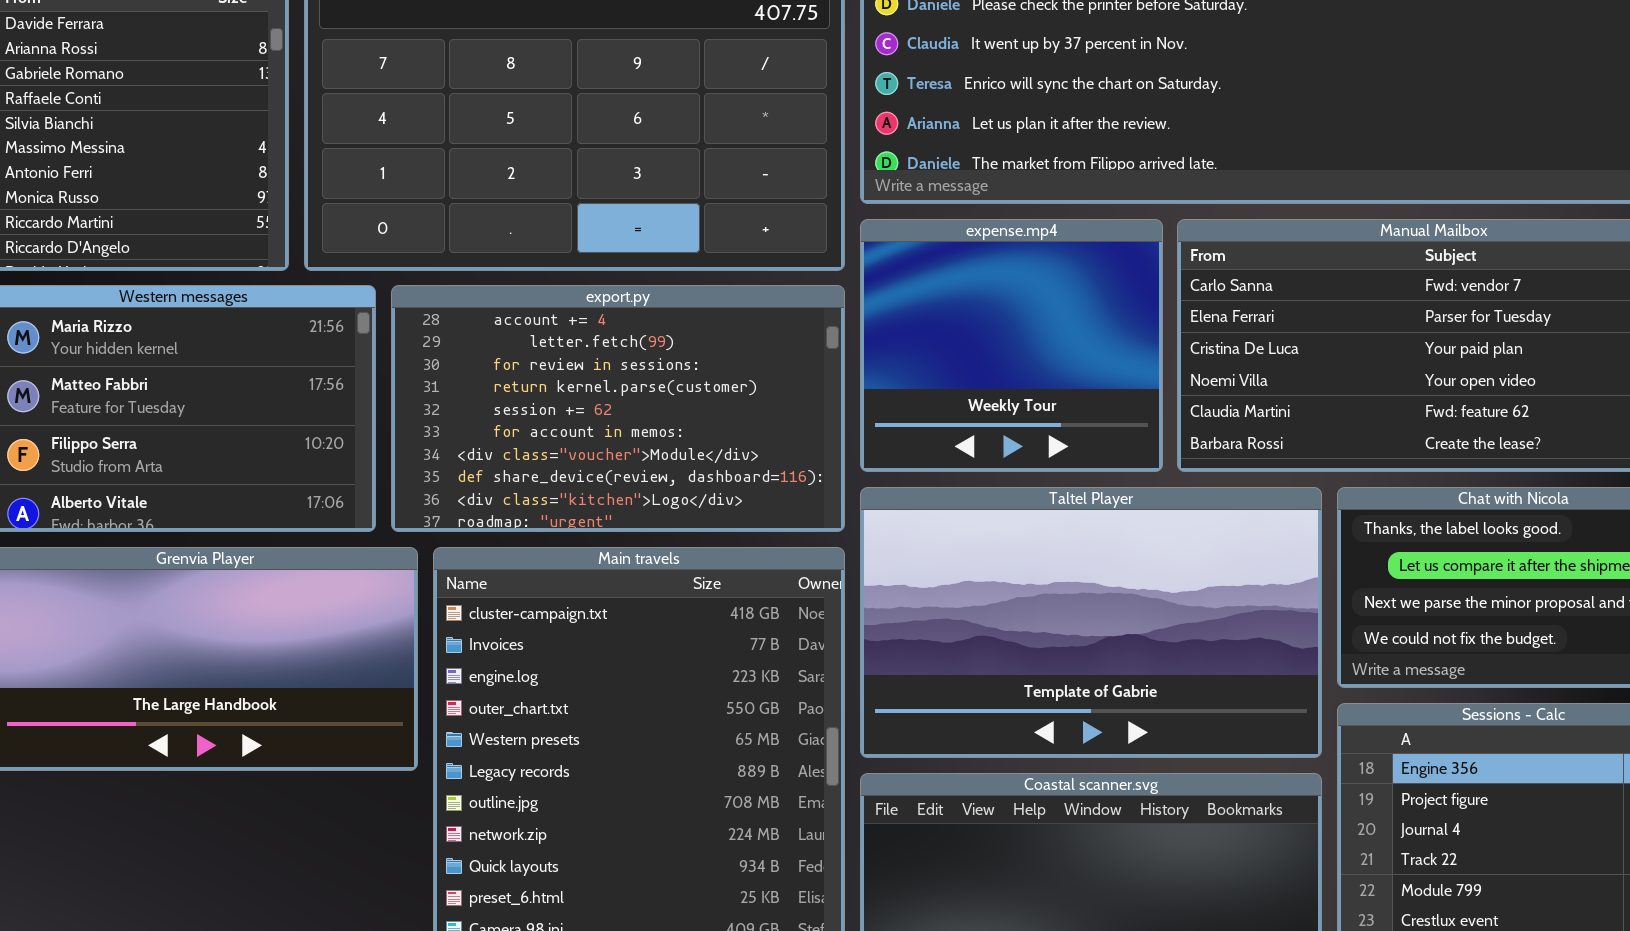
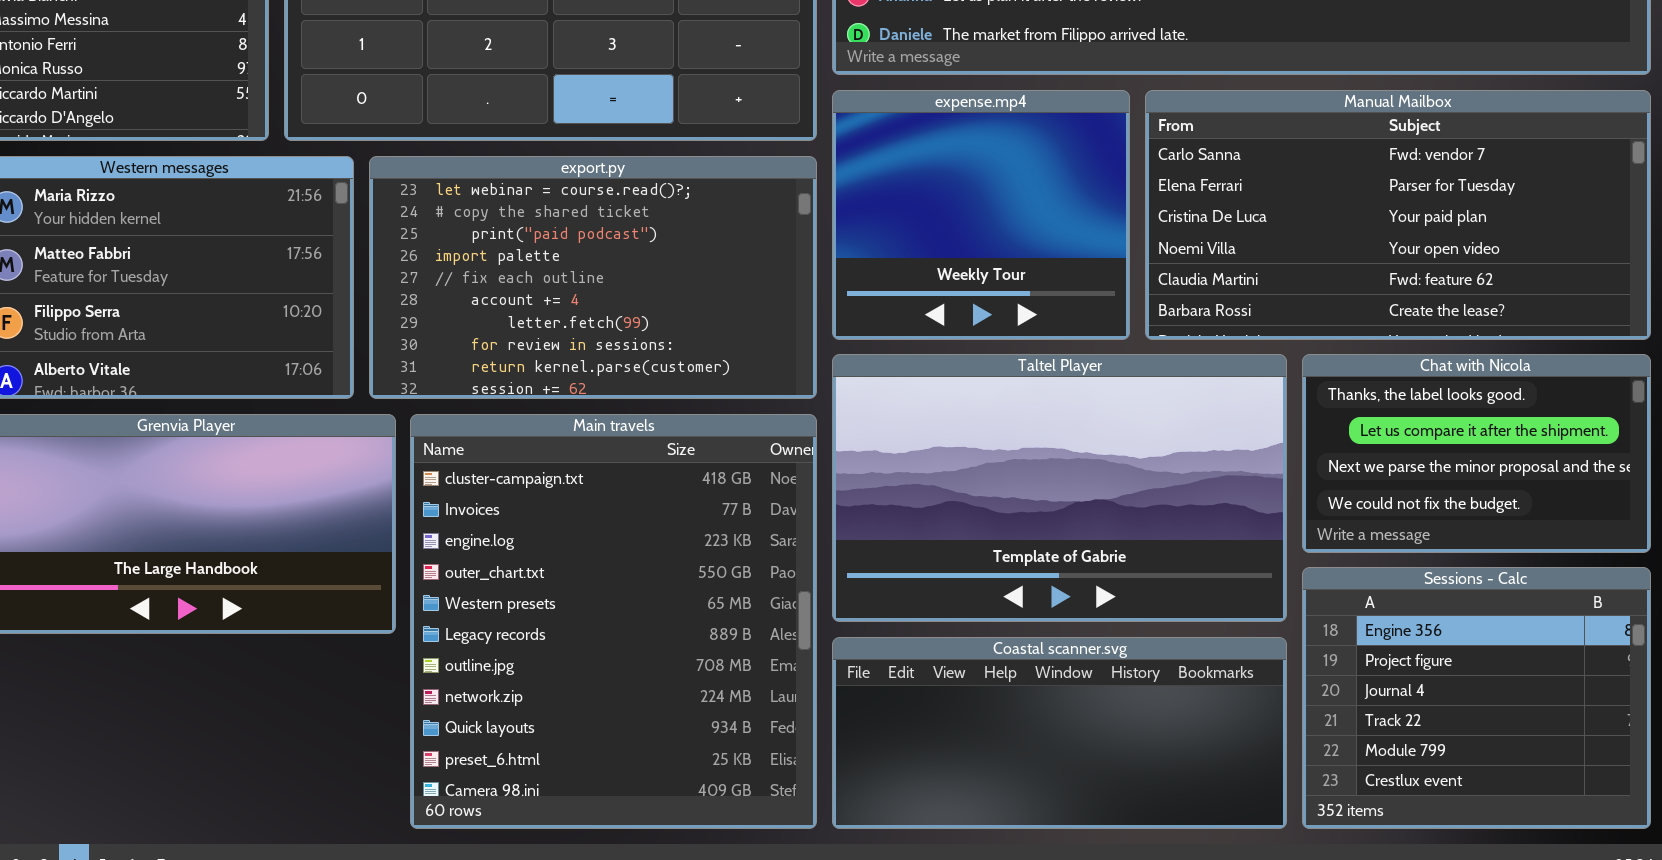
export.py: [391,285,845,532] -> [369,156,817,399], scrolled up 5 rows

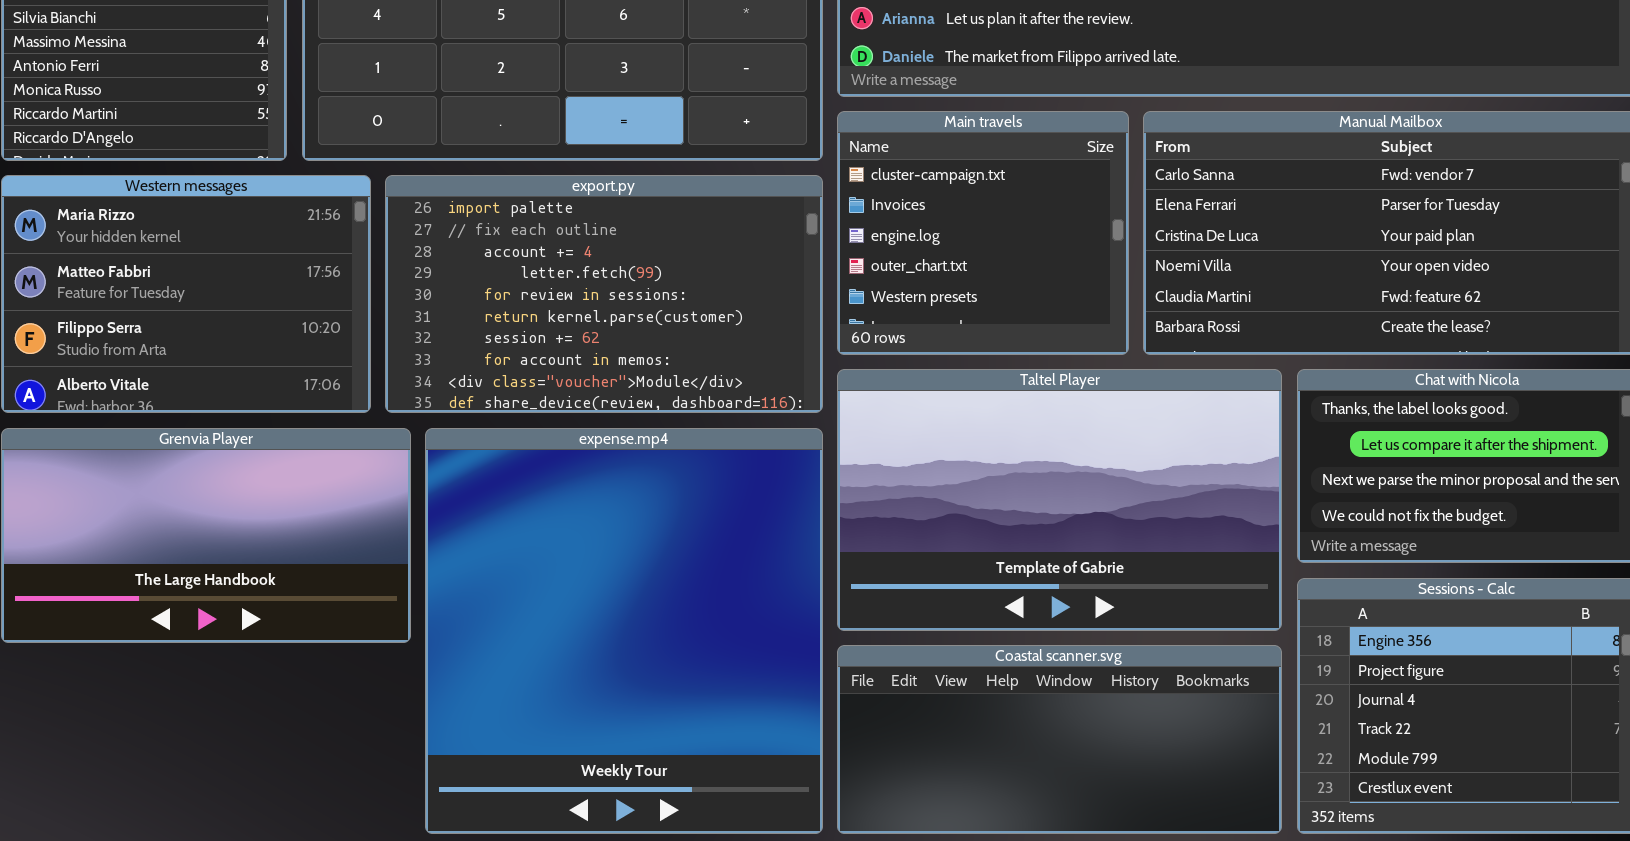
expense.mp4: [832,90,1130,340] -> [425,428,823,834], moved, resized
export.py: [369,156,817,399] -> [385,175,823,413], scrolled down 3 rows
Main travels: [410,414,817,829] -> [837,111,1129,355], moved, resized

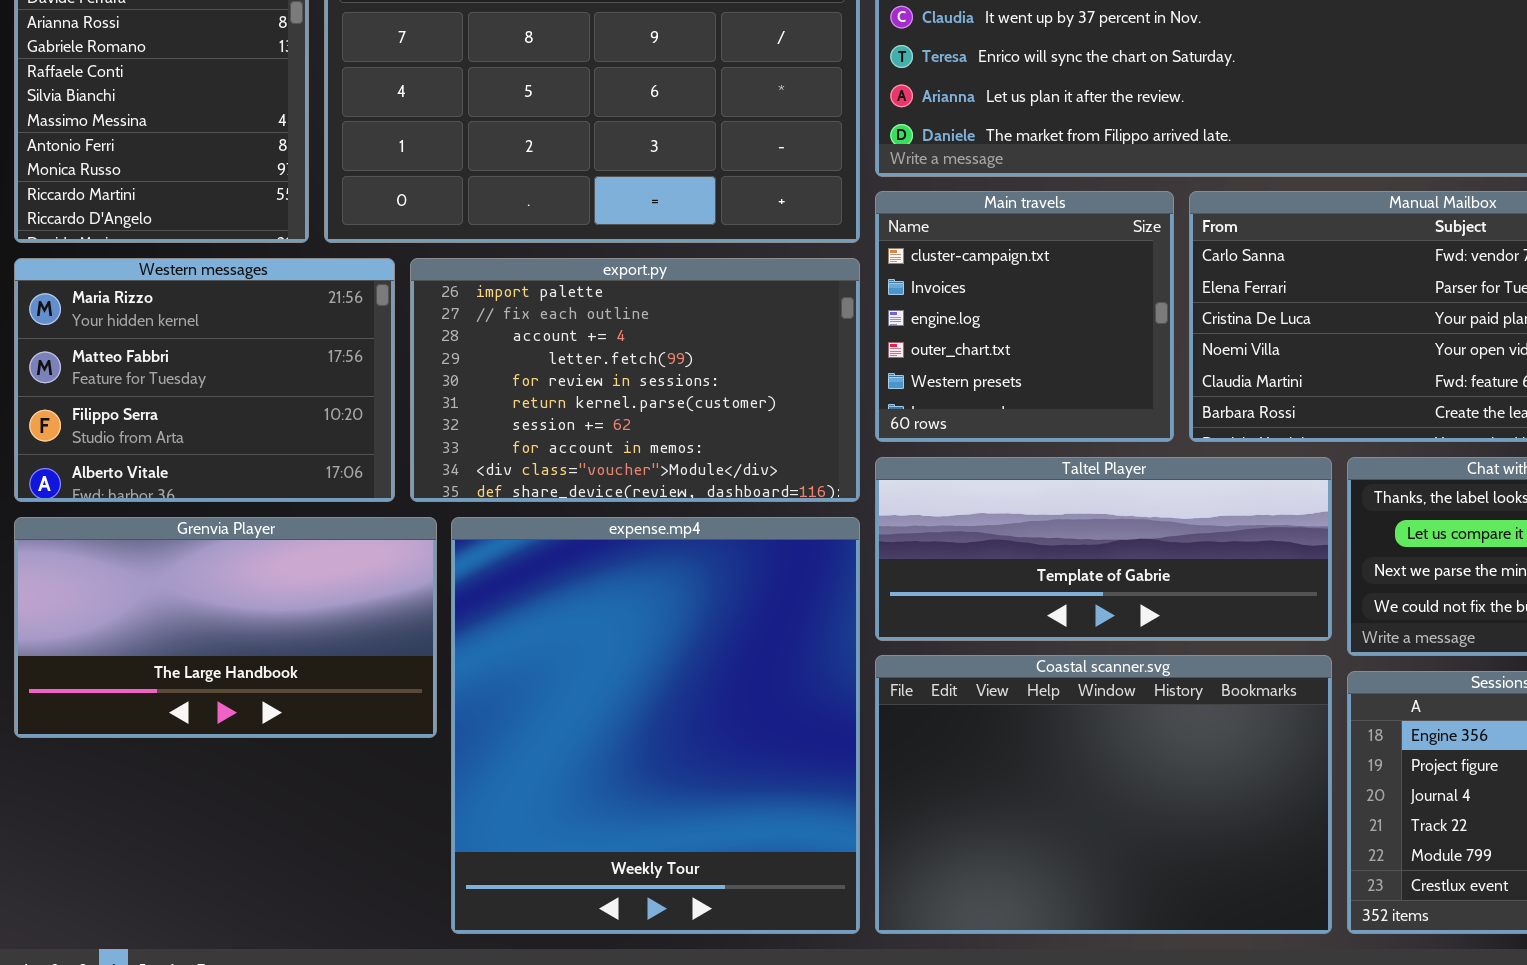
Taltel Player: [837,369,1282,631] -> [875,457,1332,641], resized
Coastal scanner.svg: [837,645,1282,834] -> [875,655,1332,934], resized

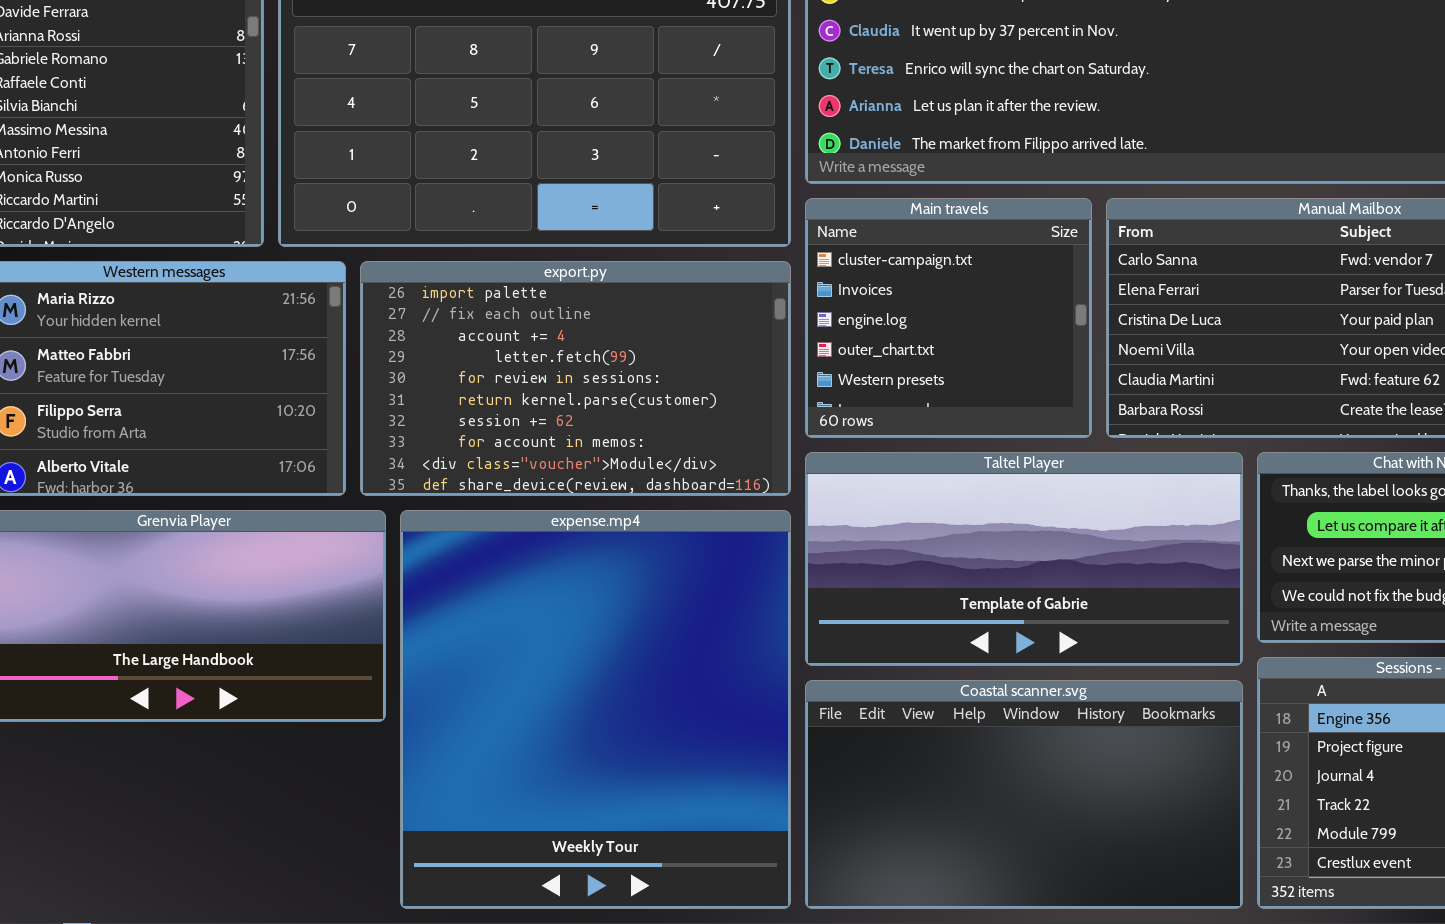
Taltel Player: [875,457,1332,641] -> [805,452,1243,666], resized
Coastal scanner.svg: [875,655,1332,934] -> [805,680,1243,909], resized

